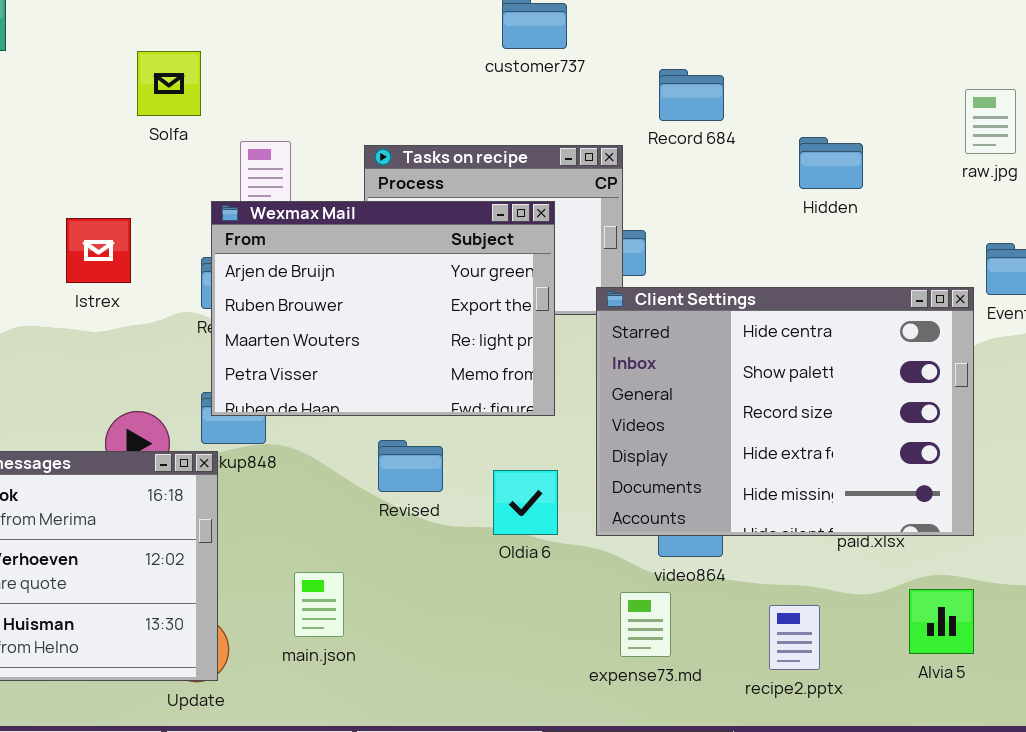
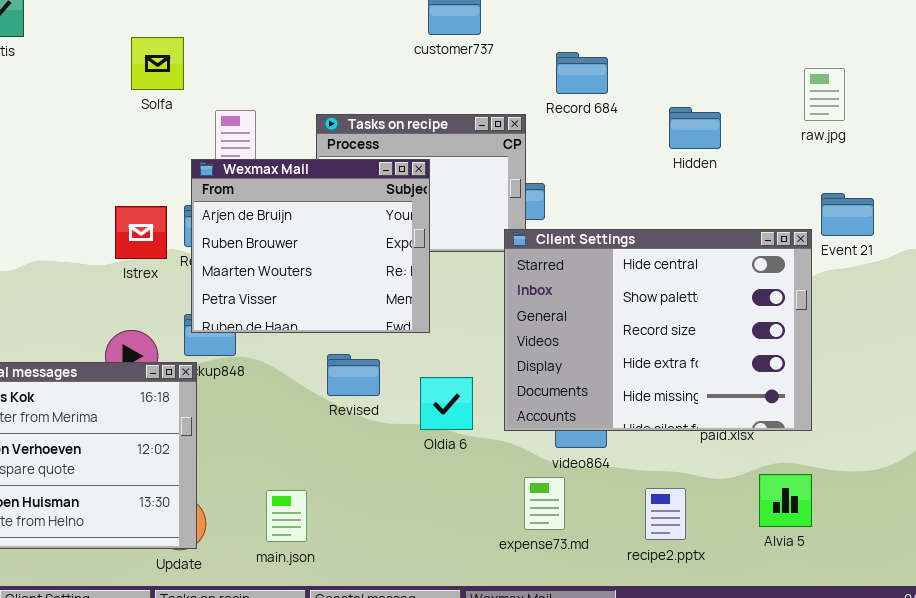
Wexmax Mail: [211,201,555,416] -> [191,159,430,333], resized
Istrex: [66,218,131,283] -> [115,206,167,259], moved
main.json: [294,572,344,637] -> [266,490,307,542], moved

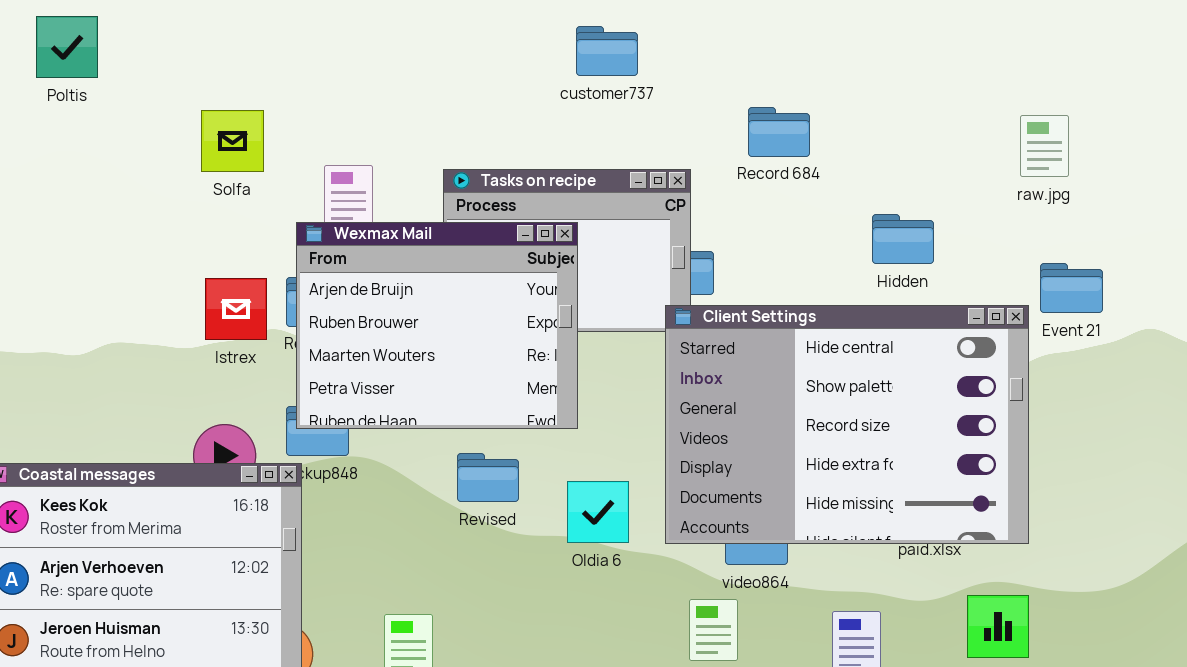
Solfa: [131,37,184,90] -> [201,110,264,172], moved
Record 684: [556,52,608,94] -> [748,107,810,157], moved
Hidden: [669,107,721,149] -> [872,214,934,264], moved

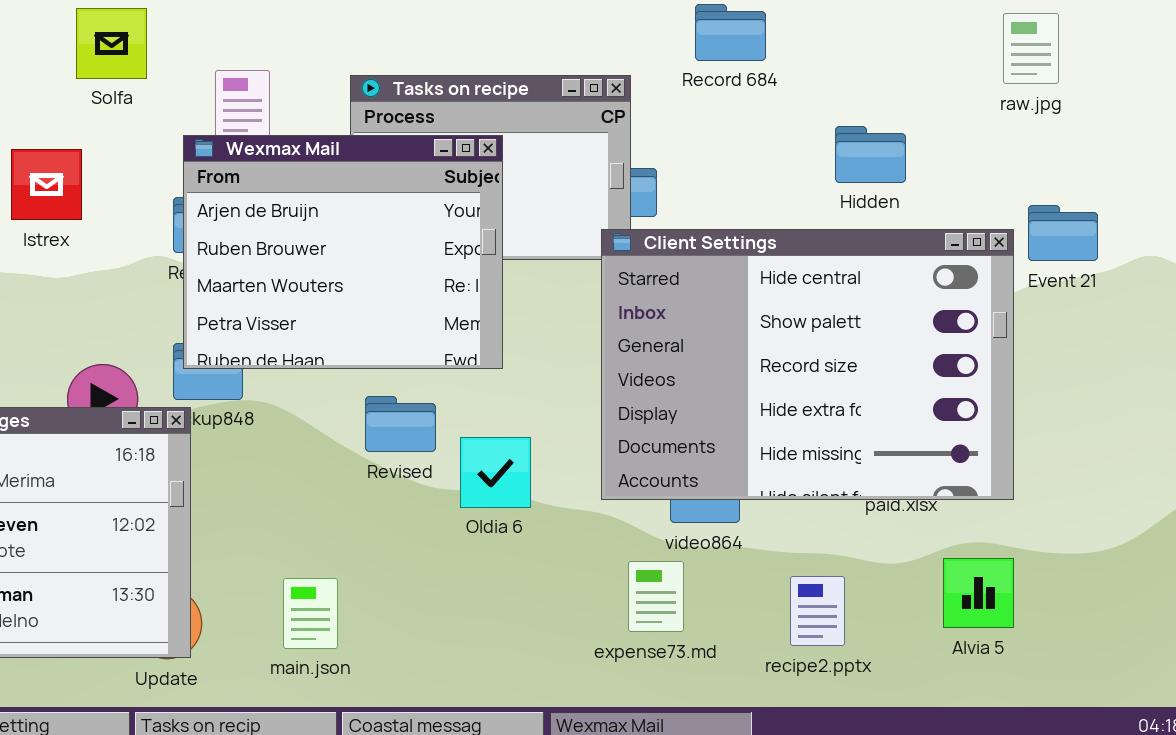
Event 21: [1040,263,1103,313] -> [1028,205,1098,261], moved
Istrex: [205,278,267,340] -> [11,149,82,220], moved
Oldia 6: [567,481,629,543] -> [460,437,531,508], moved

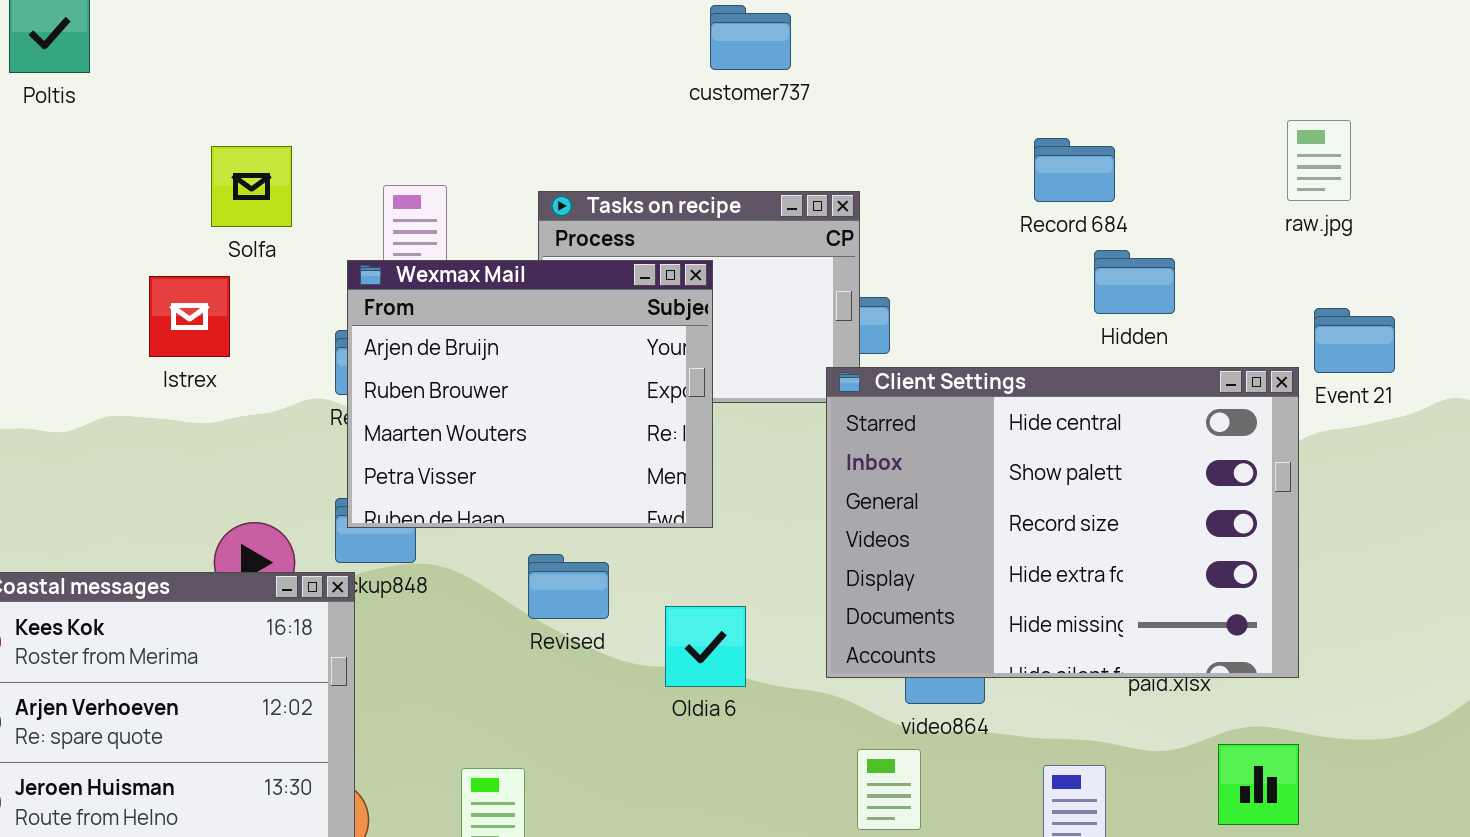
Record 684: [695,4,766,61] -> [1034,138,1115,202], moved
Solfa: [76,8,147,79] -> [211,146,292,227], moved
Event 21: [1028,205,1098,261] -> [1314,308,1395,373], moved
Revised: [365,396,436,452] -> [528,554,609,619], moved

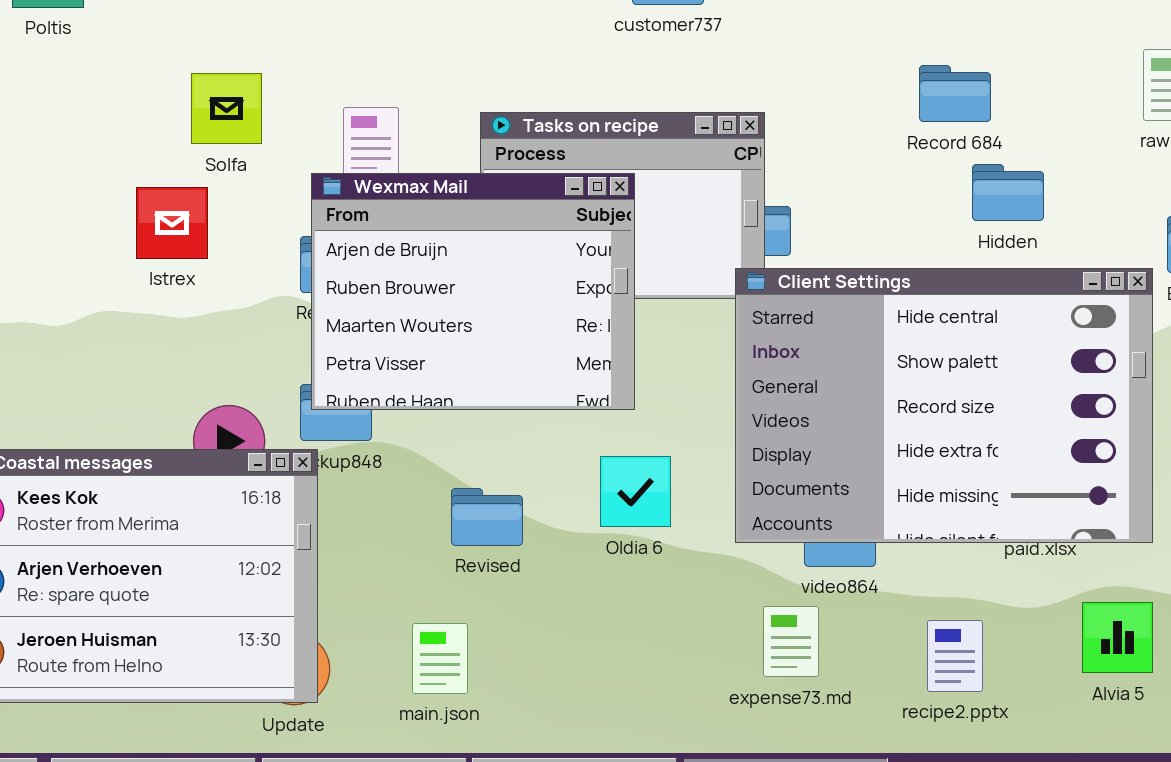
Revised: [528,554,609,619] -> [451,488,523,546], moved
Oldia 6: [665,606,746,687] -> [600,456,671,527], moved

